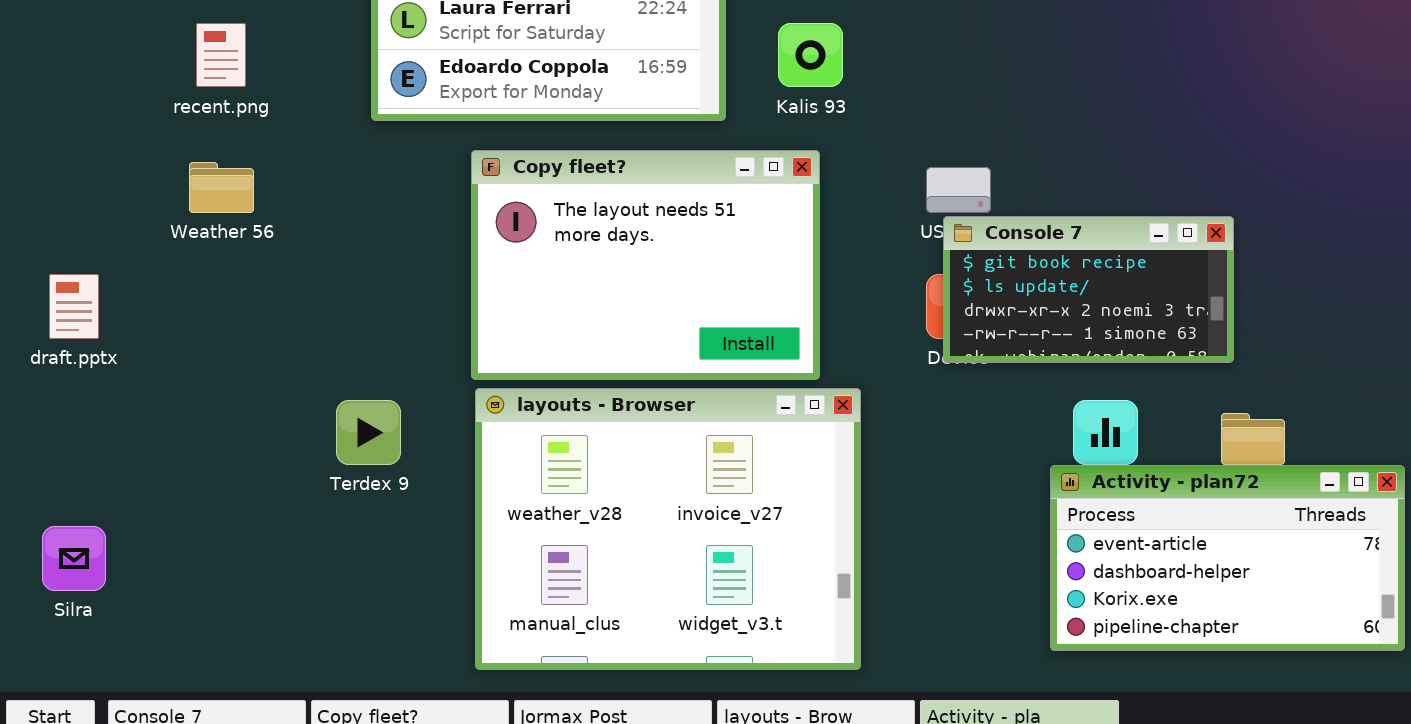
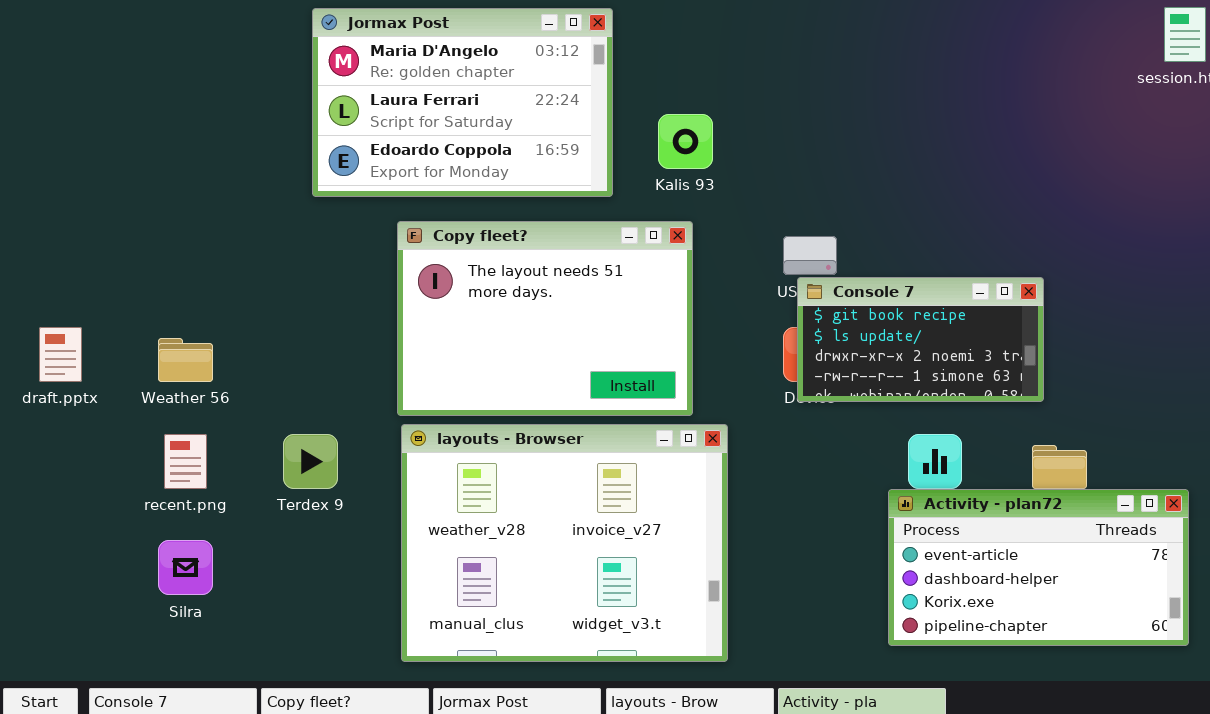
recent.png: [196,23,246,87] -> [164,434,207,489], moved
Weather 56: [189,162,254,213] -> [158,338,213,382], moved
Silra: [42,526,106,591] -> [158,540,213,595], moved

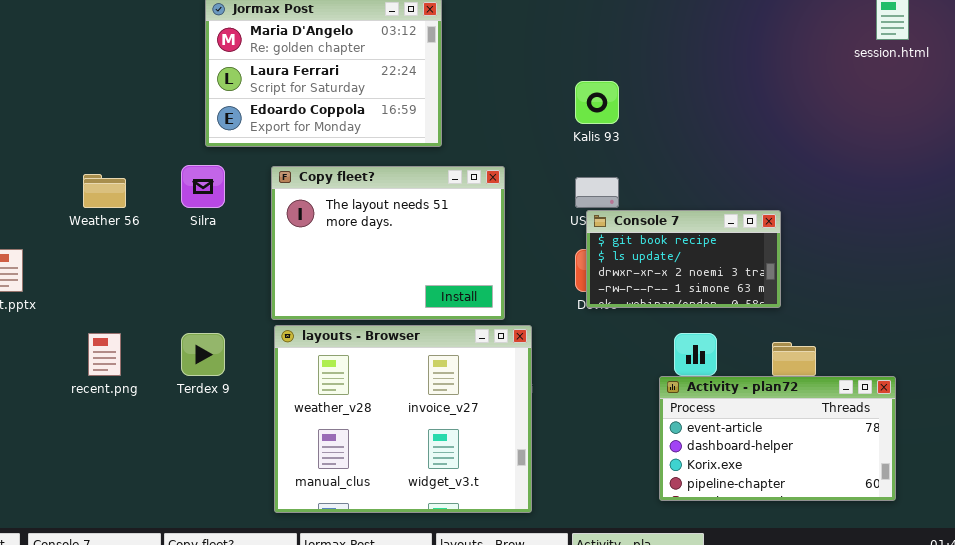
Kalis 93: [658,114,713,169] -> [575,81,619,124], moved
Weather 56: [158,338,213,382] -> [83,174,126,208], moved
Silra: [158,540,213,595] -> [181,165,225,208], moved

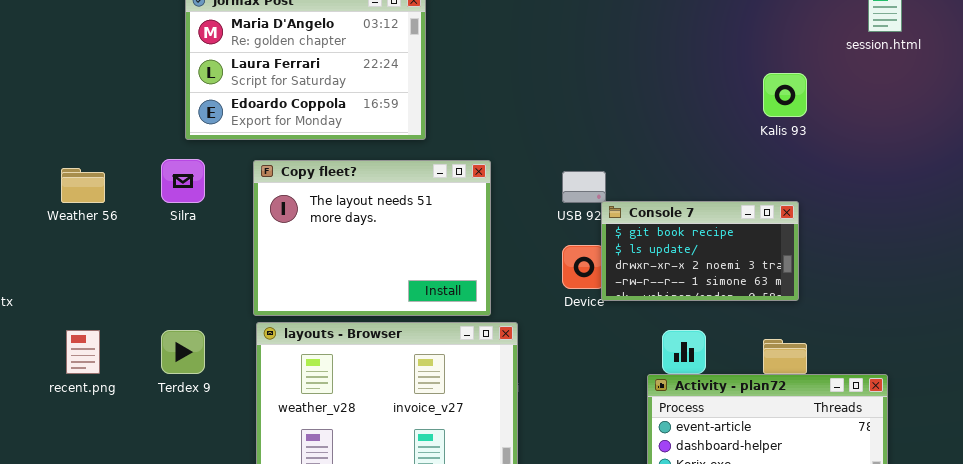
Kalis 93: [575,81,619,124] -> [763,73,807,117], moved
Console 7: [586,210,781,308] -> [601,201,799,301], moved

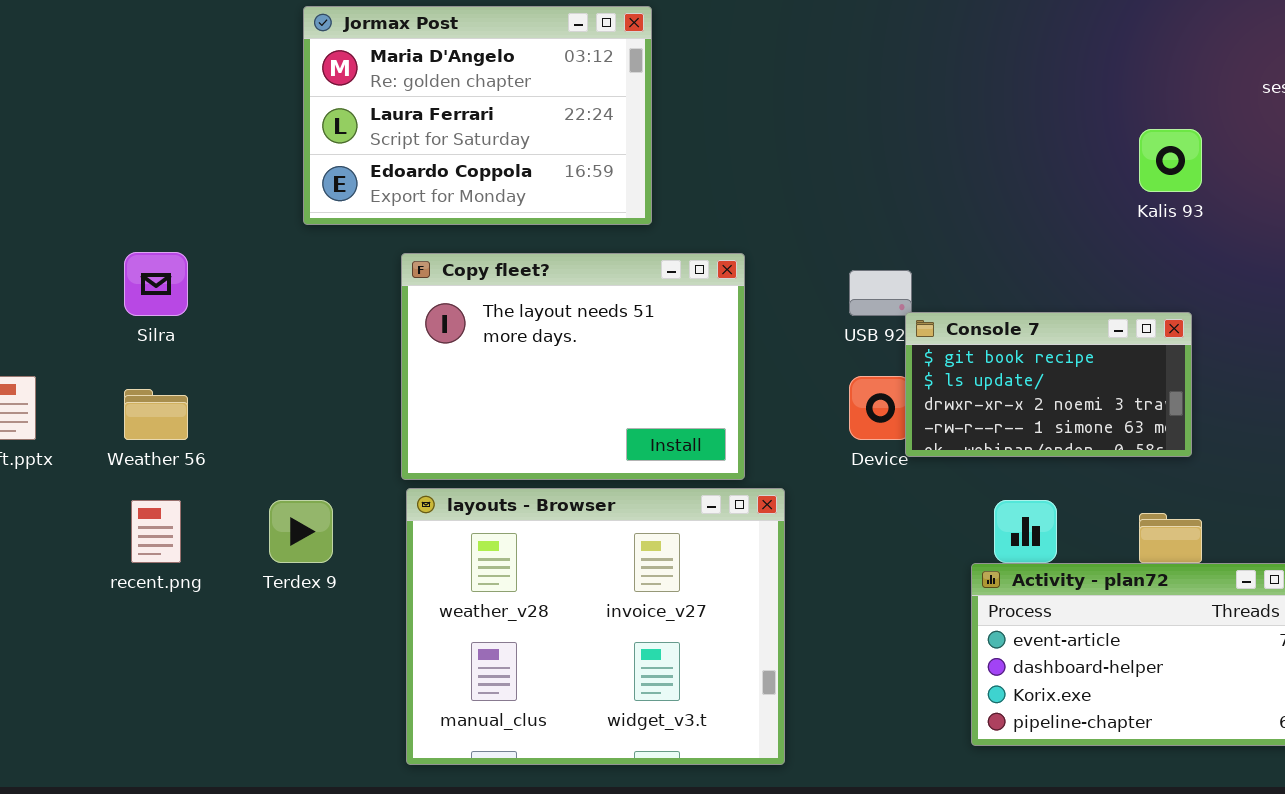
Silra: [161,159,205,203] -> [124,252,188,316], moved
Weather 56: [61,168,105,203] -> [124,389,188,440], moved

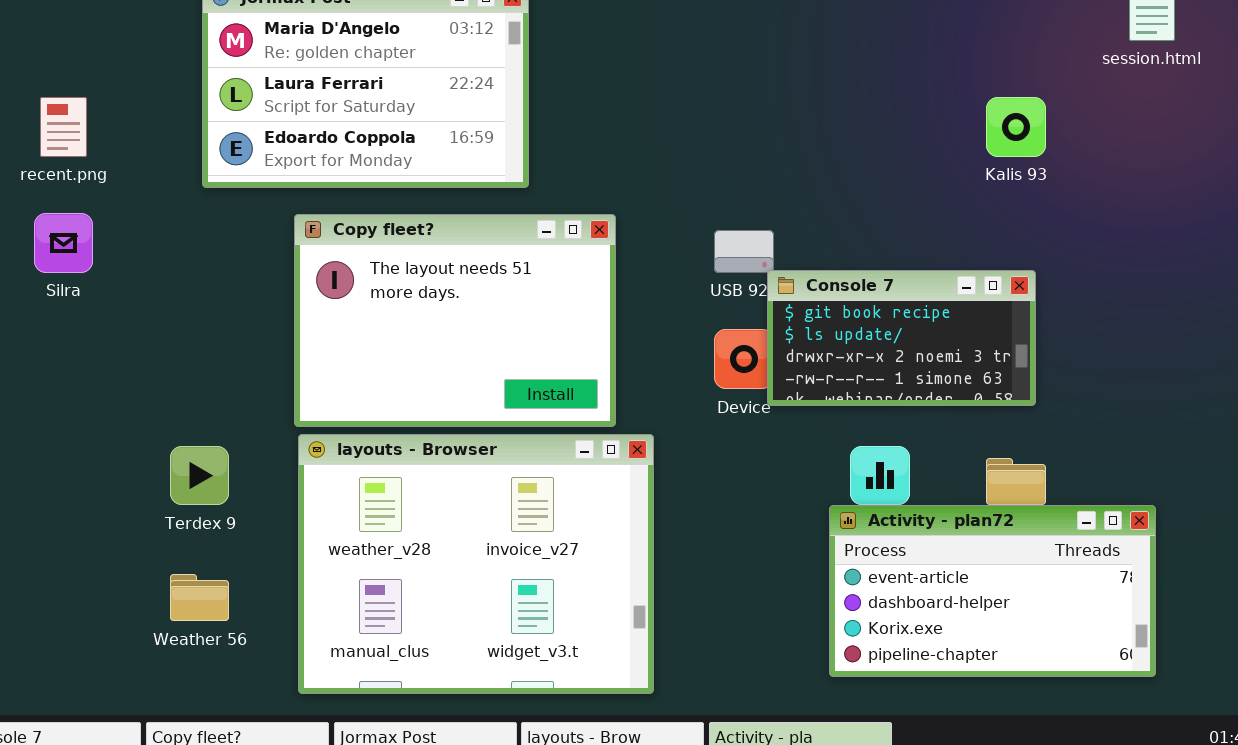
Weather 56: [124,389,188,440] -> [170,574,229,621], moved
recent.png: [131,500,181,563] -> [40,97,87,157], moved

